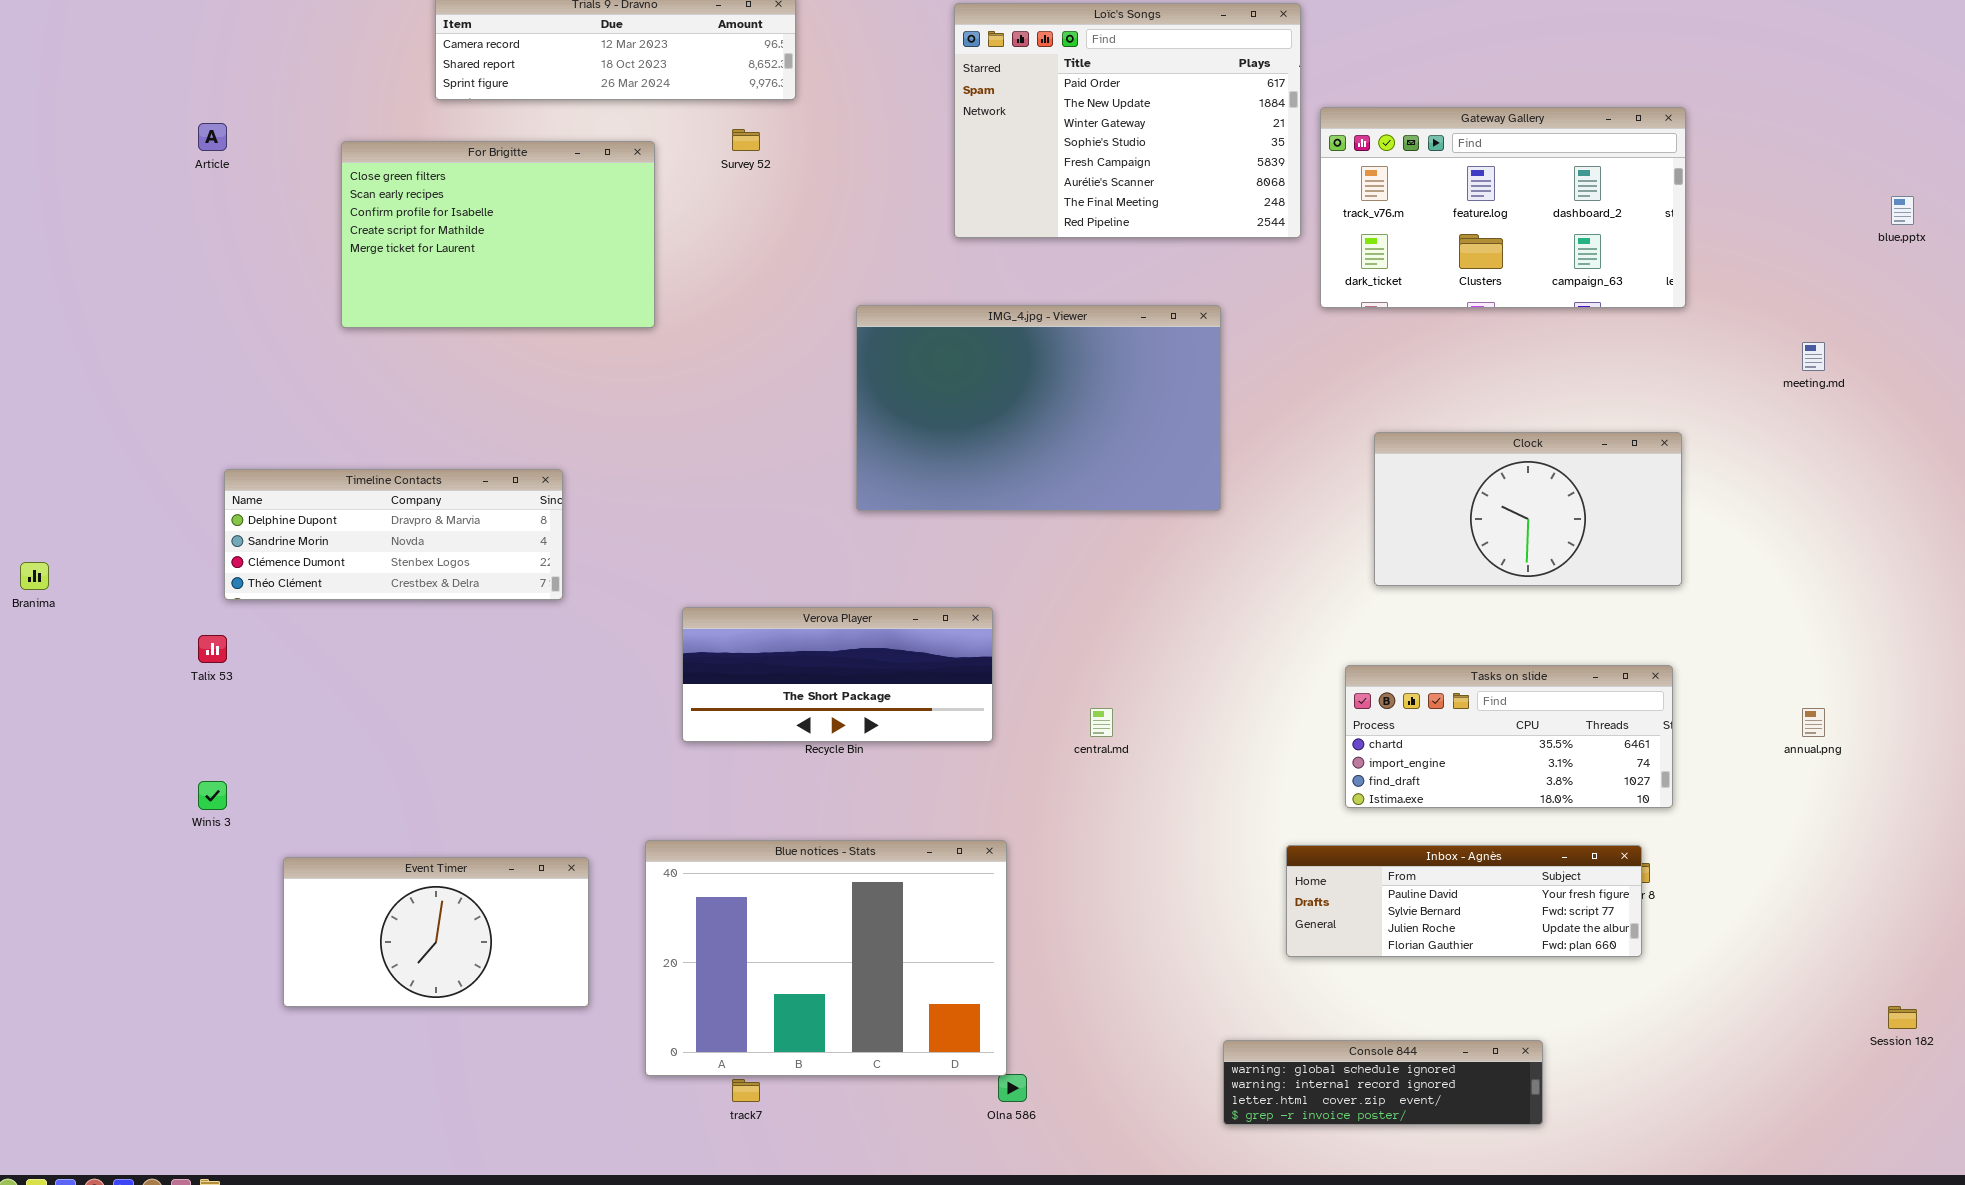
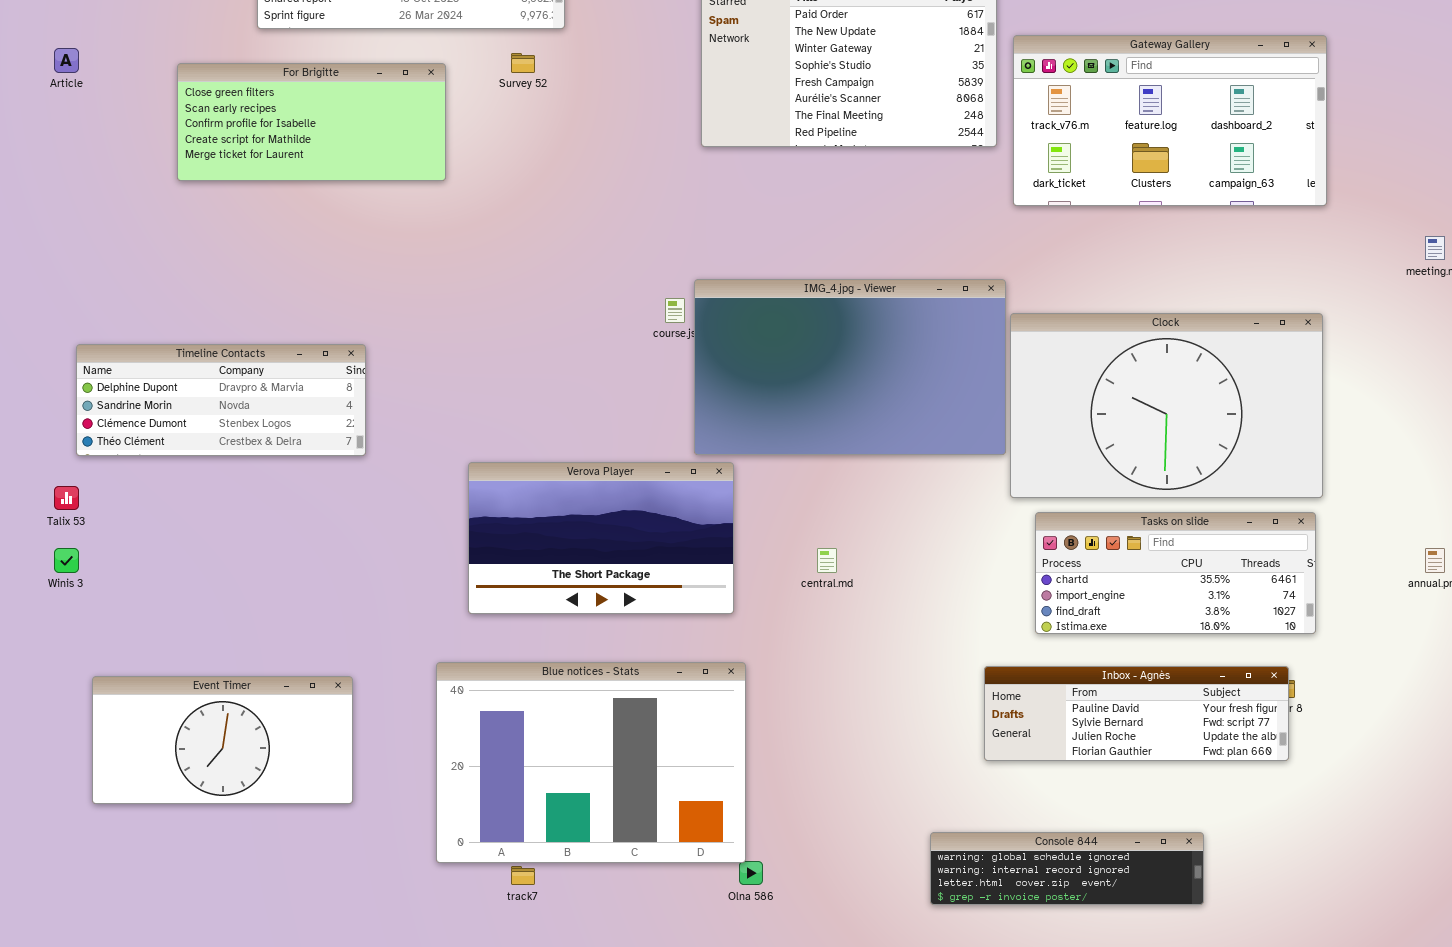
For Brigitte: [341,141,655,328] -> [177,63,446,181], resized
IMG_4.jpg - Viewer: [856,305,1221,511] -> [694,279,1006,455], moved
Clock: [1374,432,1682,586] -> [1010,313,1323,498], resized
Verova Player: [682,607,993,742] -> [468,462,734,614], resized
Winis 3: [198,781,227,810] -> [54,548,79,573], moved
Event Timer: [283,857,589,1007] -> [92,676,353,804], moved

